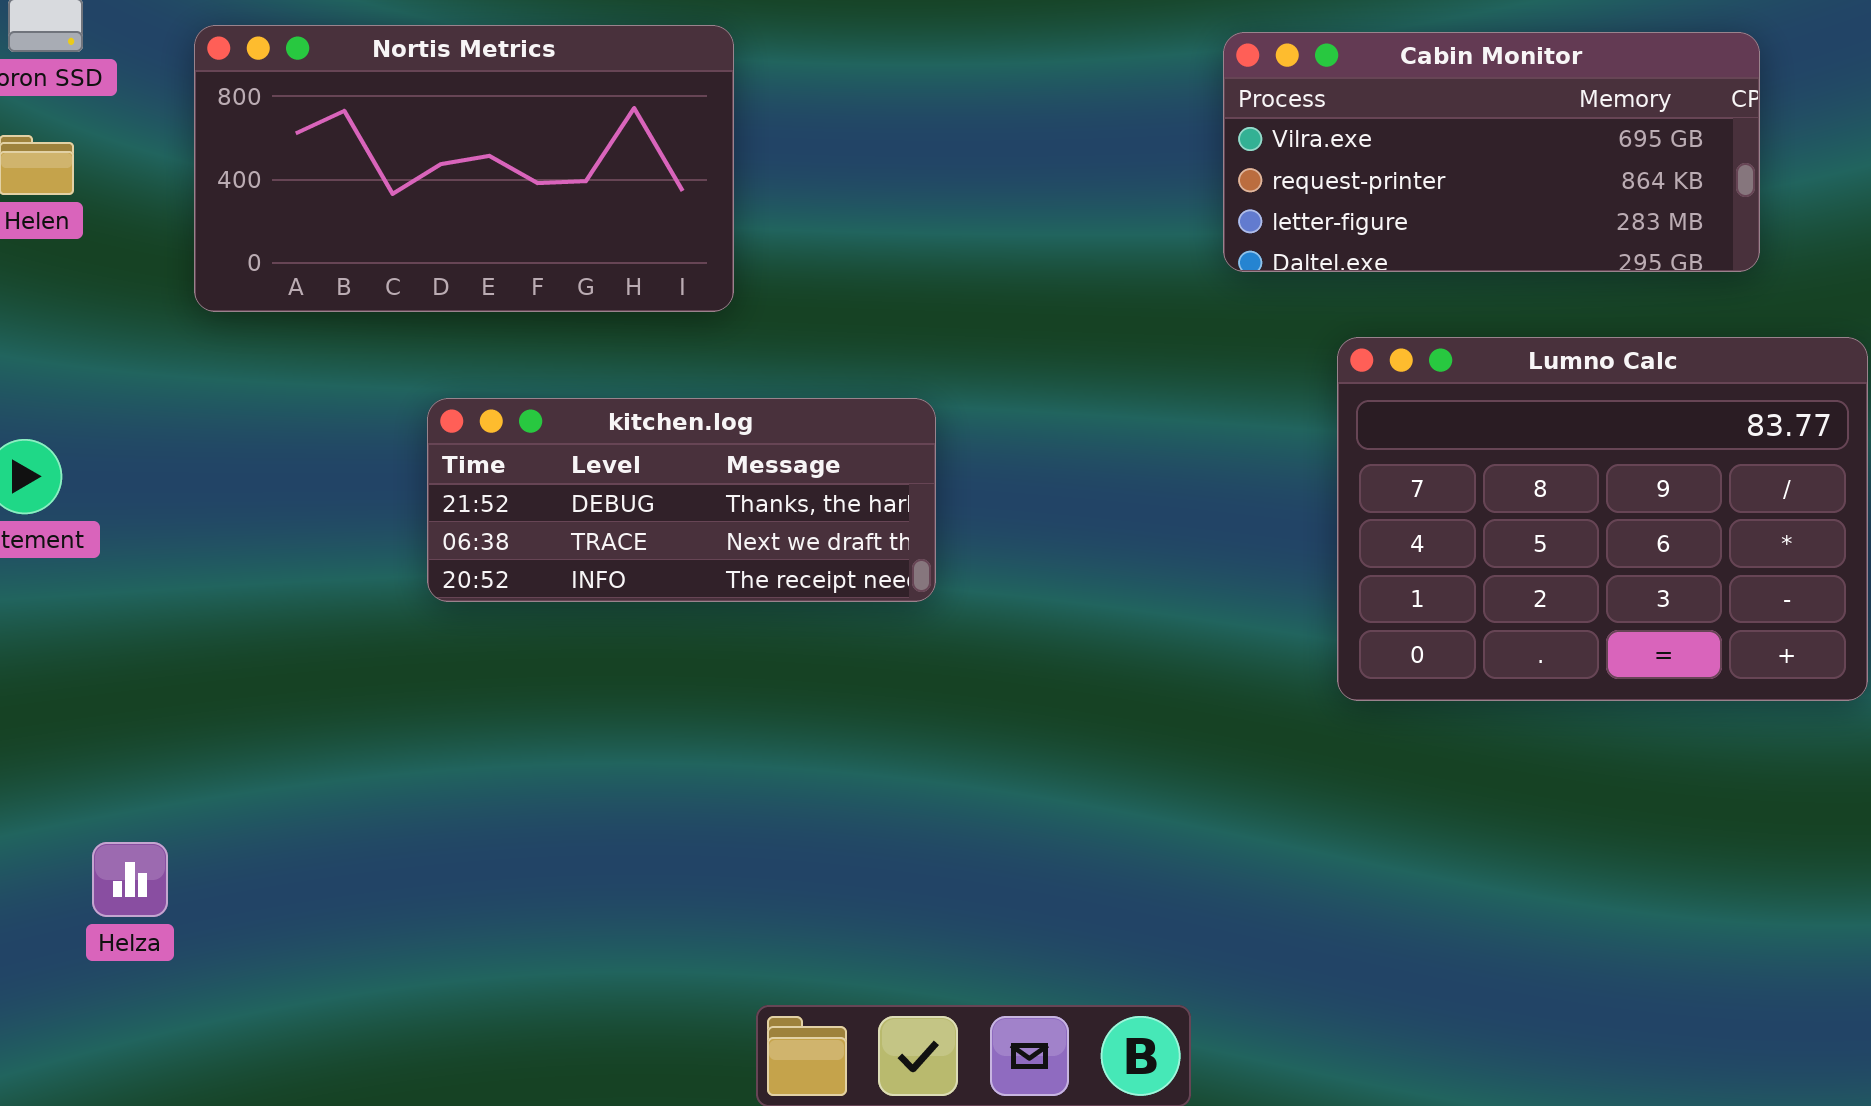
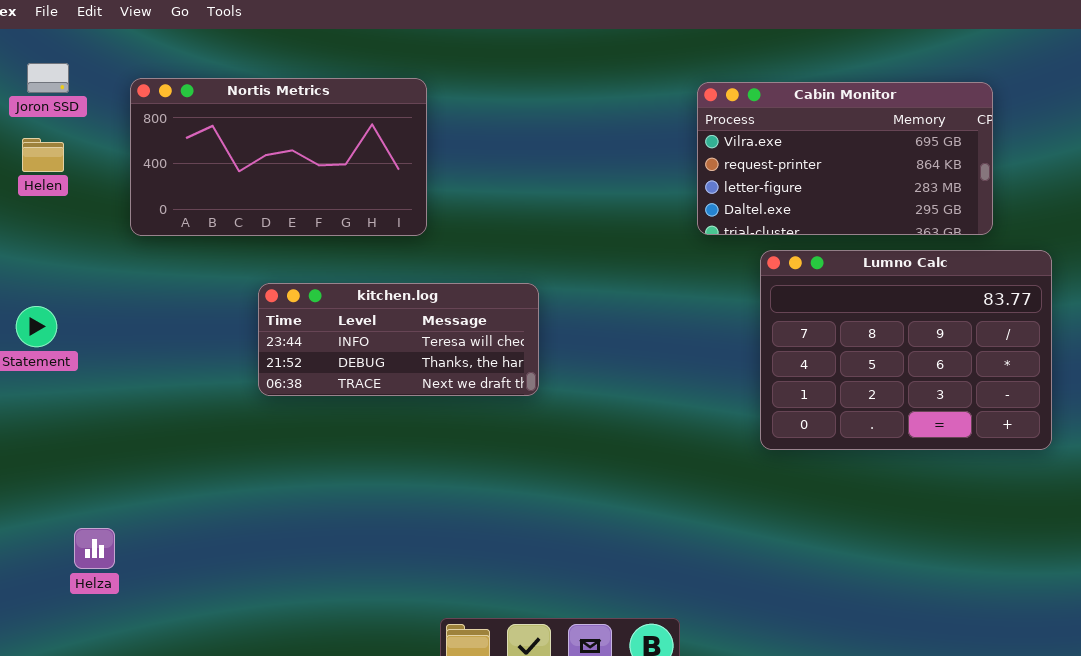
Cabin Monitor: [1223,32,1760,272] -> [697,82,993,235], resized
kitchen.log: [427,398,936,602] -> [258,283,539,396], scrolled up 1 row

